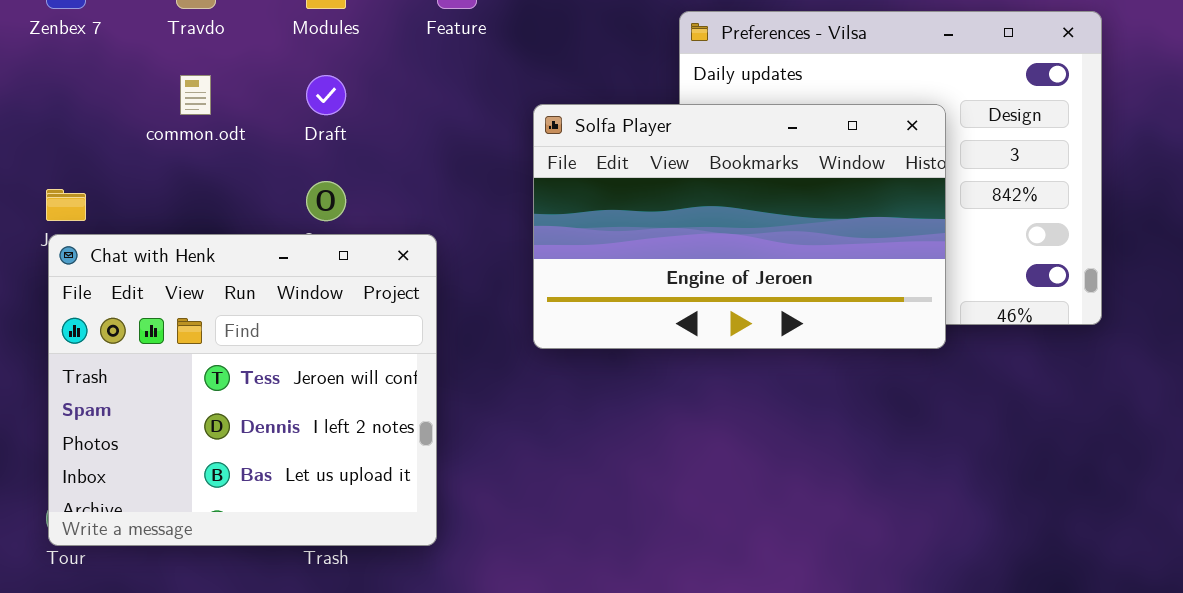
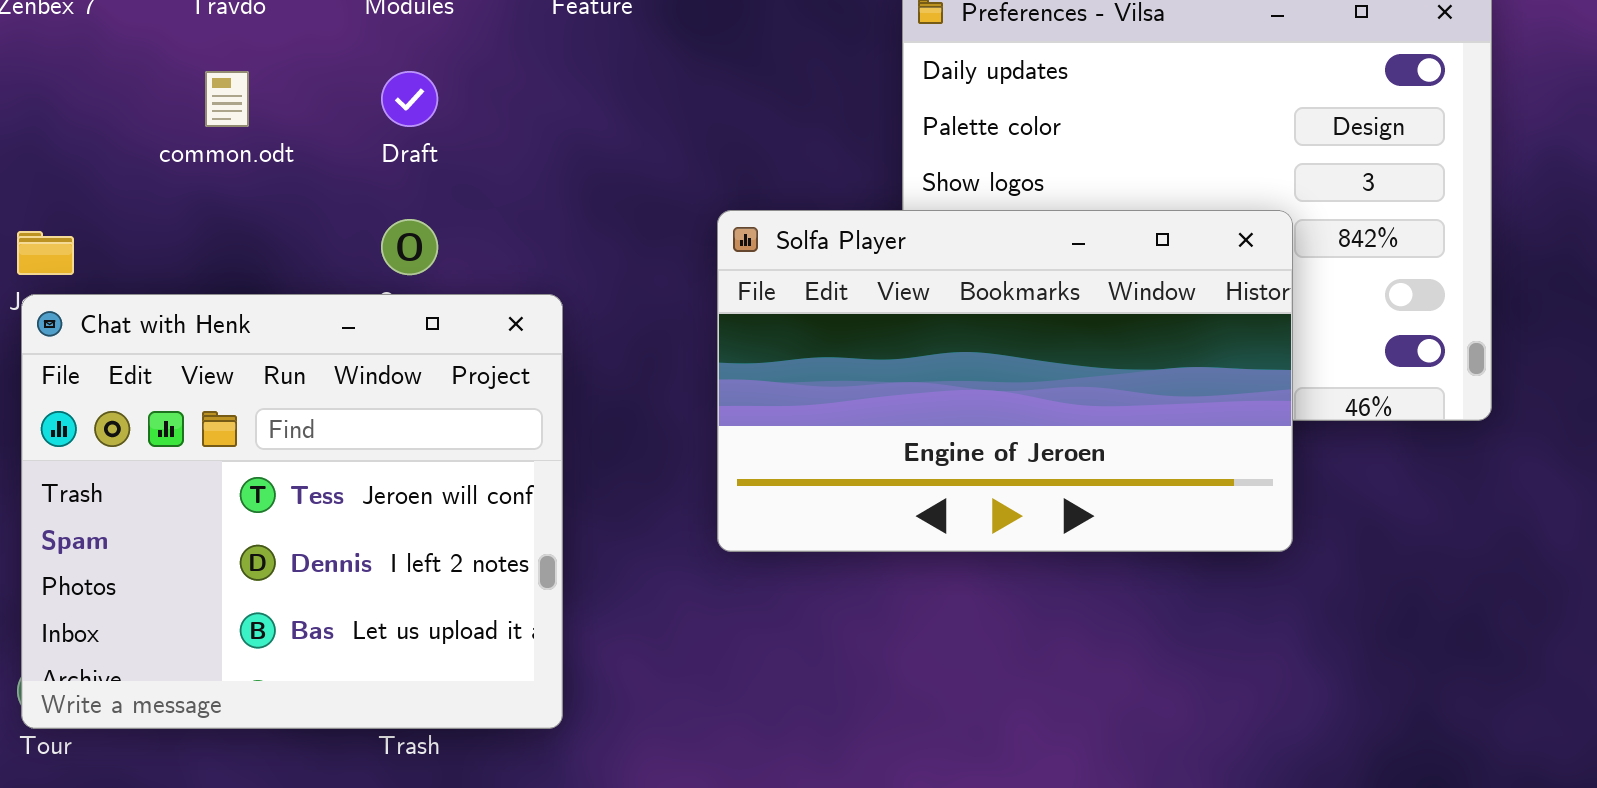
Solfa Player: [533,104,946,349] -> [717,210,1293,552], moved

